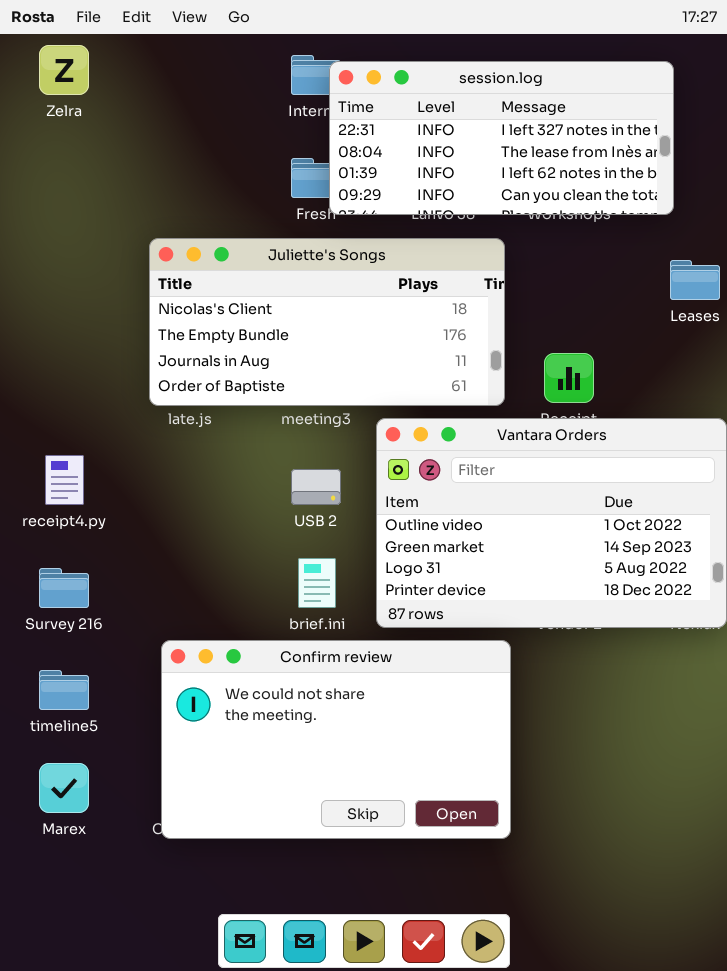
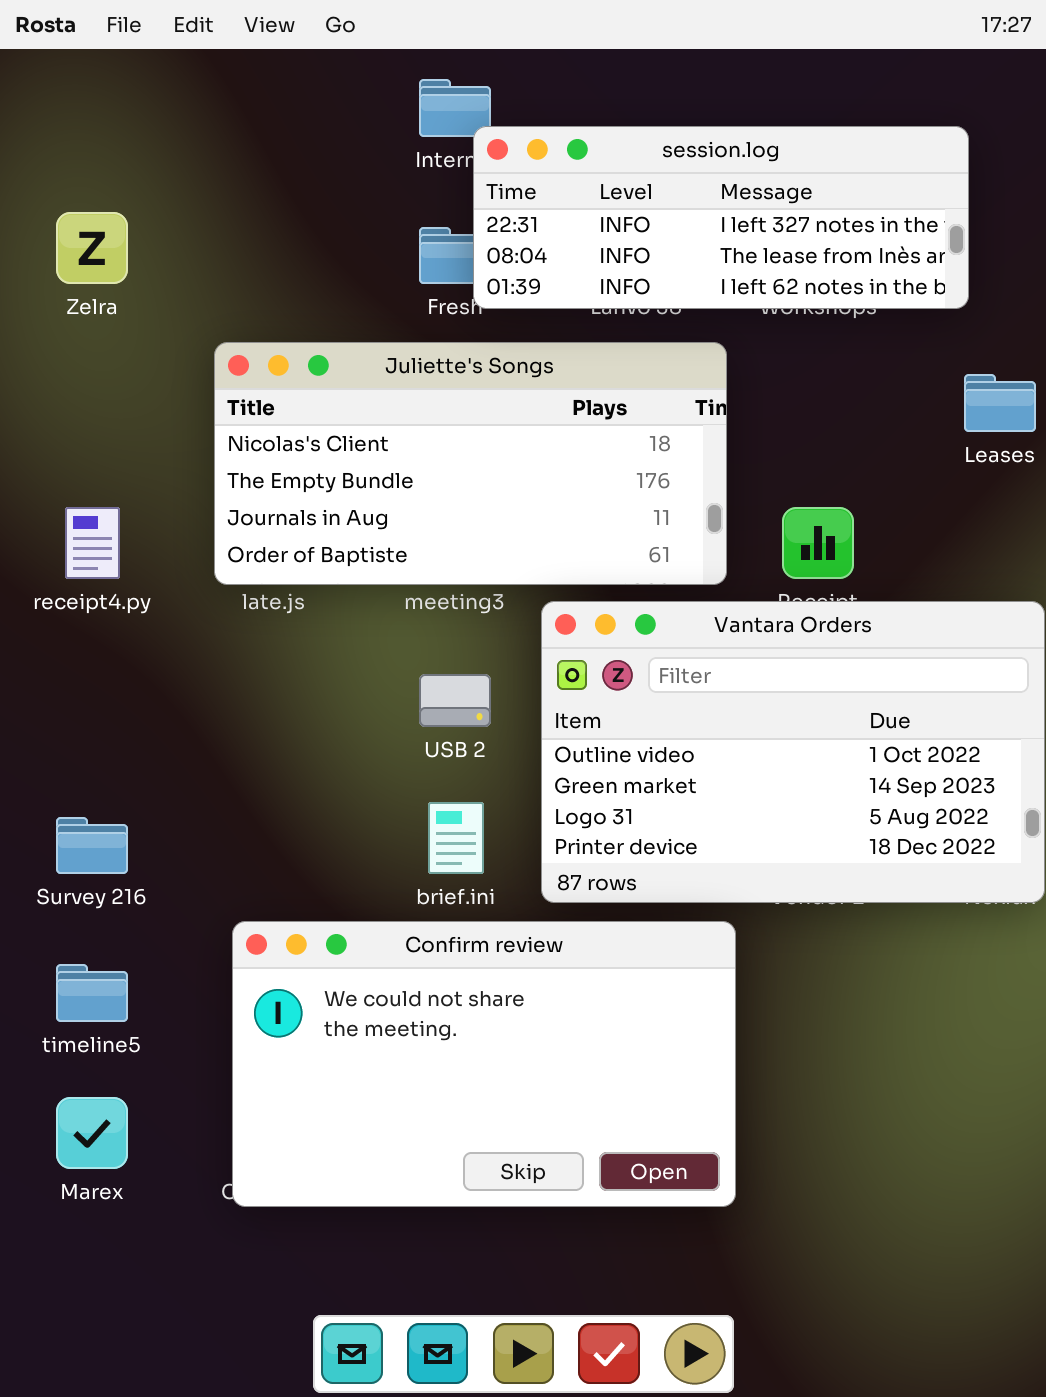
Zelra: [39,45,89,95] -> [56,212,128,284], moved
session.log: [329,61,674,215] -> [473,126,969,309], resized
receipt4.py: [45,455,84,505] -> [65,507,120,579], moved

